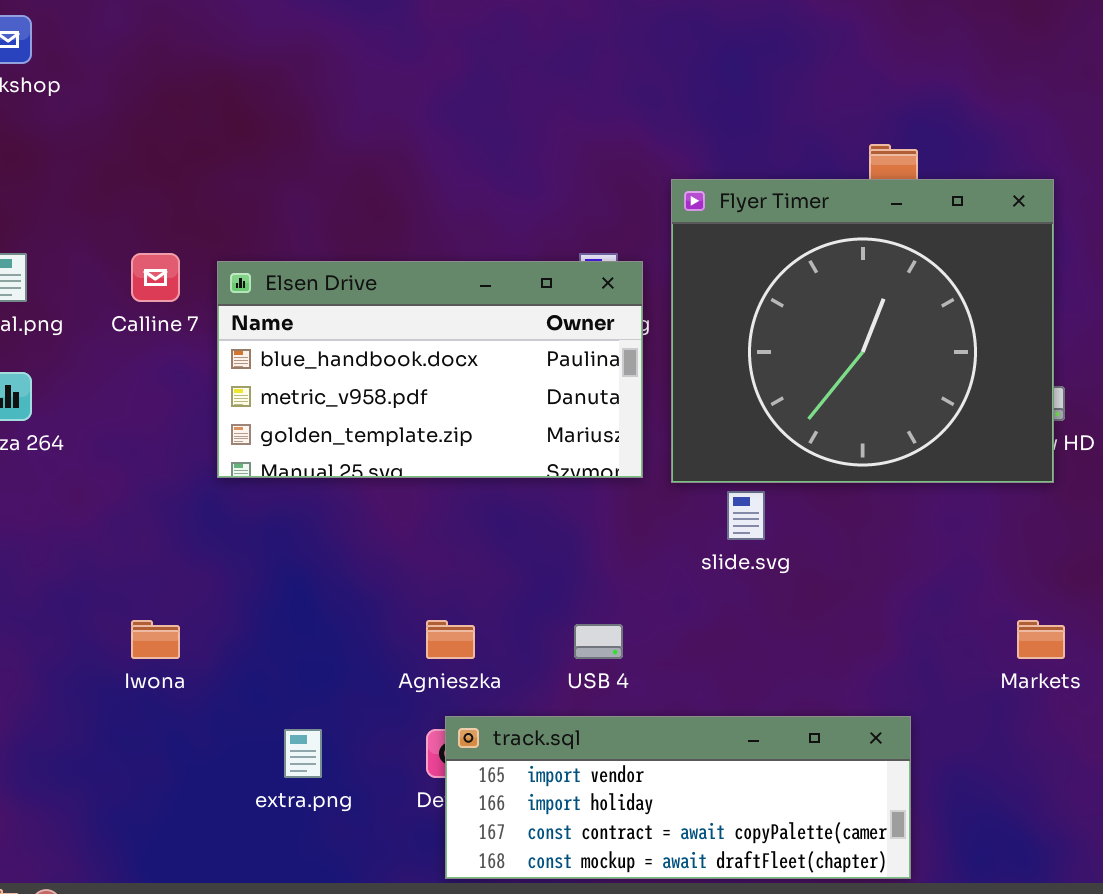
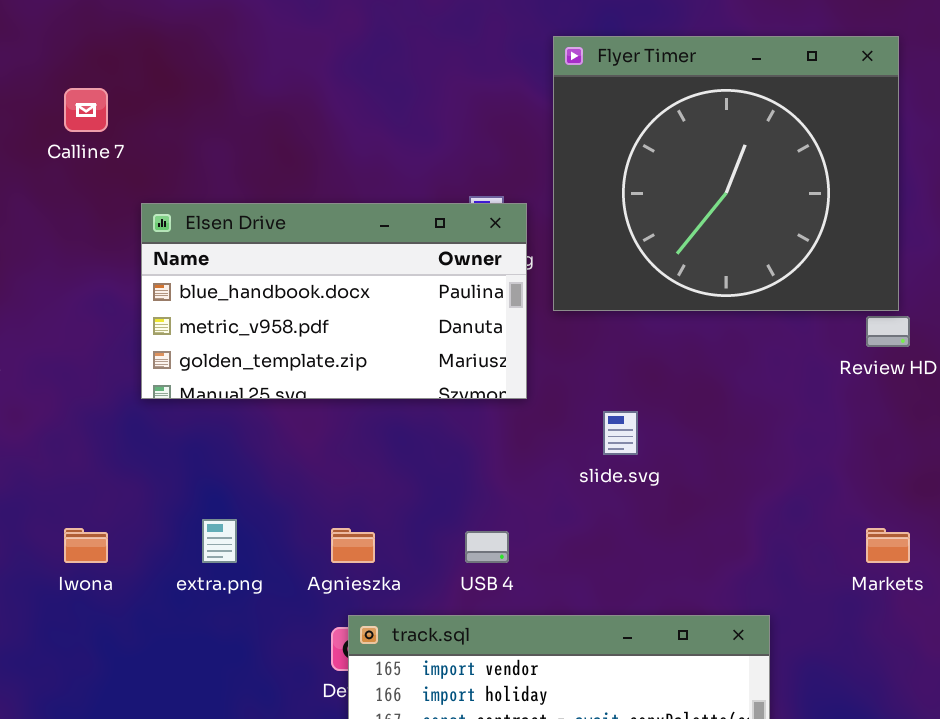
Flyer Timer: [671,179,1054,483] -> [553,36,899,311], moved
Calline 7: [131,253,180,302] -> [64,88,108,132], moved
extra.png: [284,729,322,778] -> [202,519,237,563], moved

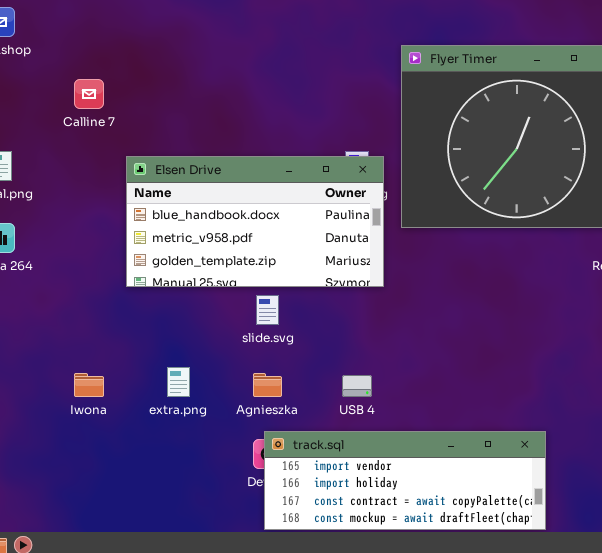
slide.svg: [603,411,638,455] -> [256,295,279,325], moved

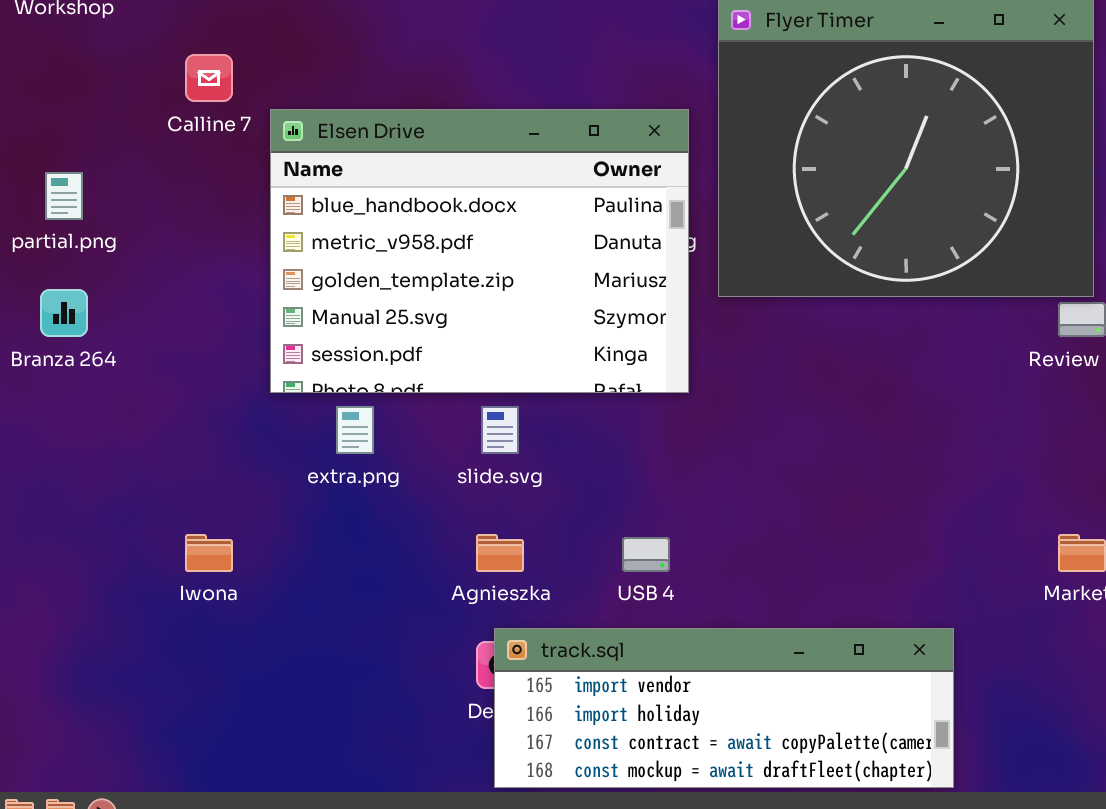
Elsen Drive: [126,156,384,287] -> [270,109,689,393], resized
extra.png: [167,367,190,397] -> [336,406,374,454], moved

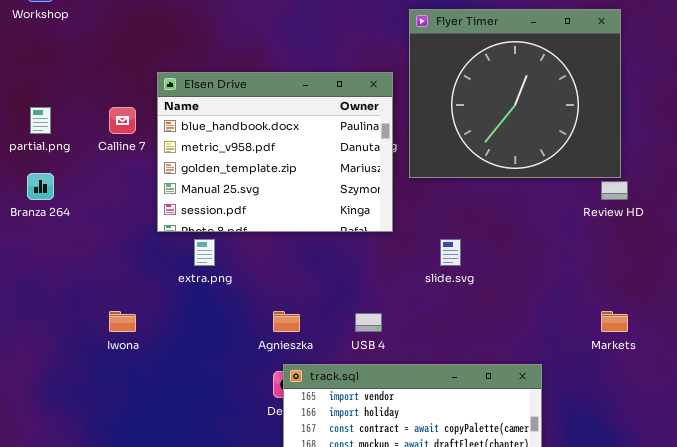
Calline 7: [185,54,233,102] -> [109,107,136,134], moved
slide.svg: [481,406,519,454] -> [440,239,461,266], moved

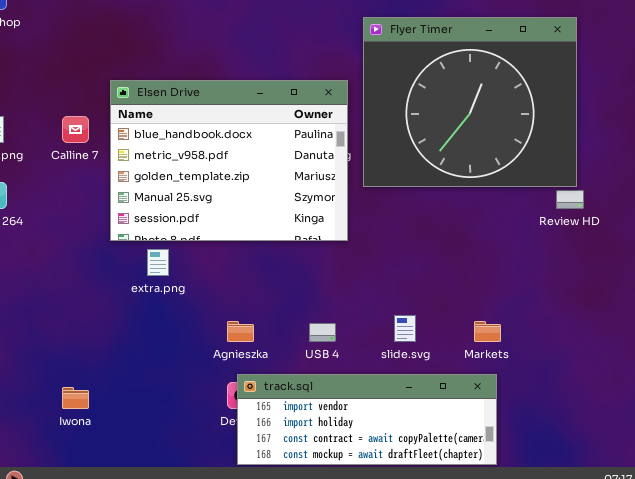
slide.svg: [440,239,461,266] -> [394,315,416,342], moved
Iwona: [109,311,136,332] -> [62,387,89,409], moved
Markets: [601,311,628,332] -> [474,321,501,342], moved

